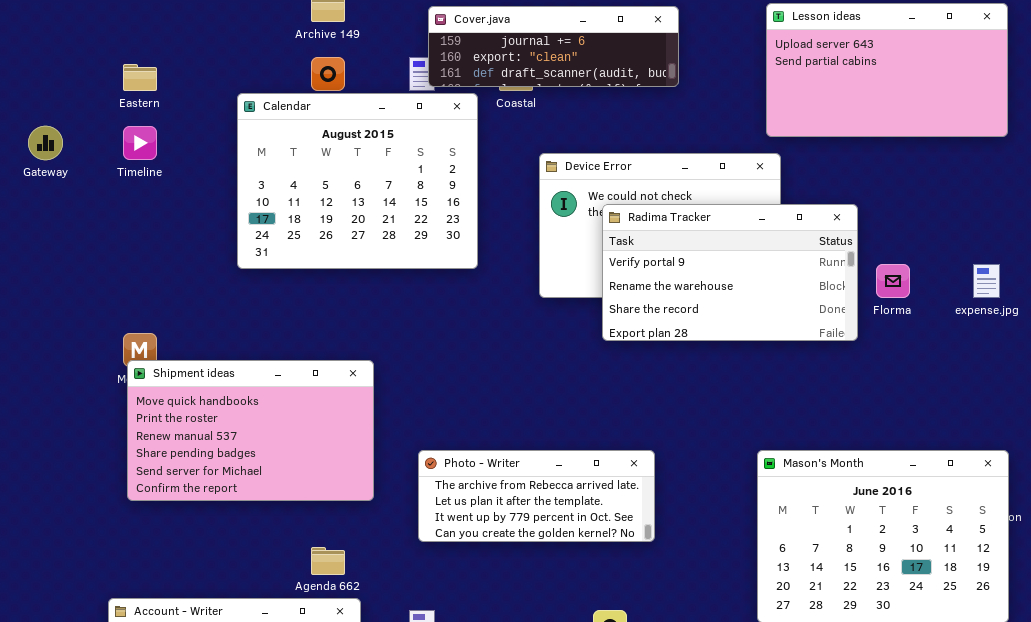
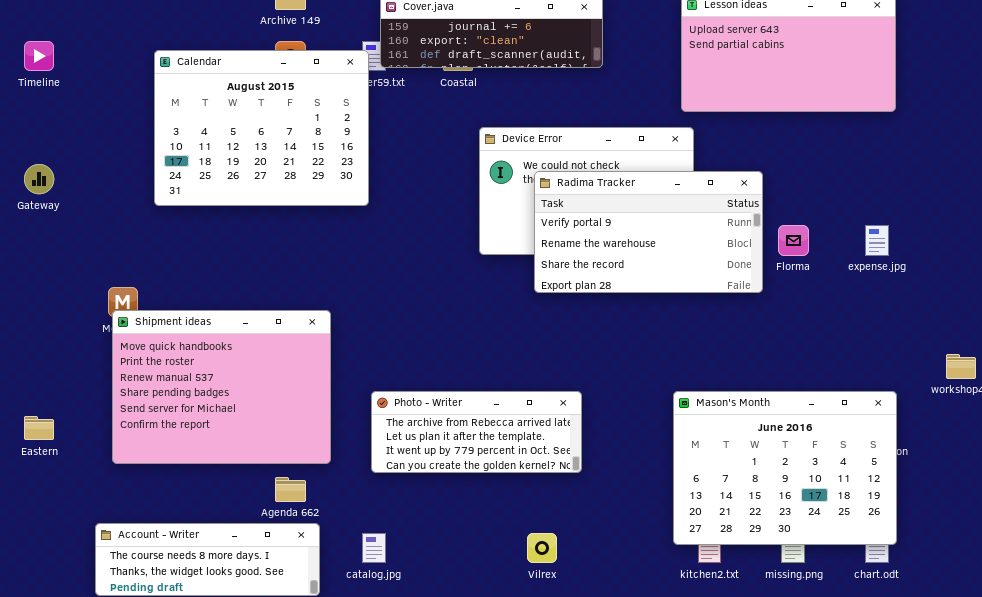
Eastern: [123,64,157,91] -> [24,416,54,440], moved
Calendar: [237,93,478,269] -> [154,50,369,206], moved
Gateway: [28,126,63,160] -> [24,164,54,194], moved
Timeline: [123,126,157,160] -> [24,41,54,71], moved
Shipment ideas: [127,360,374,501] -> [112,310,331,464], resized

